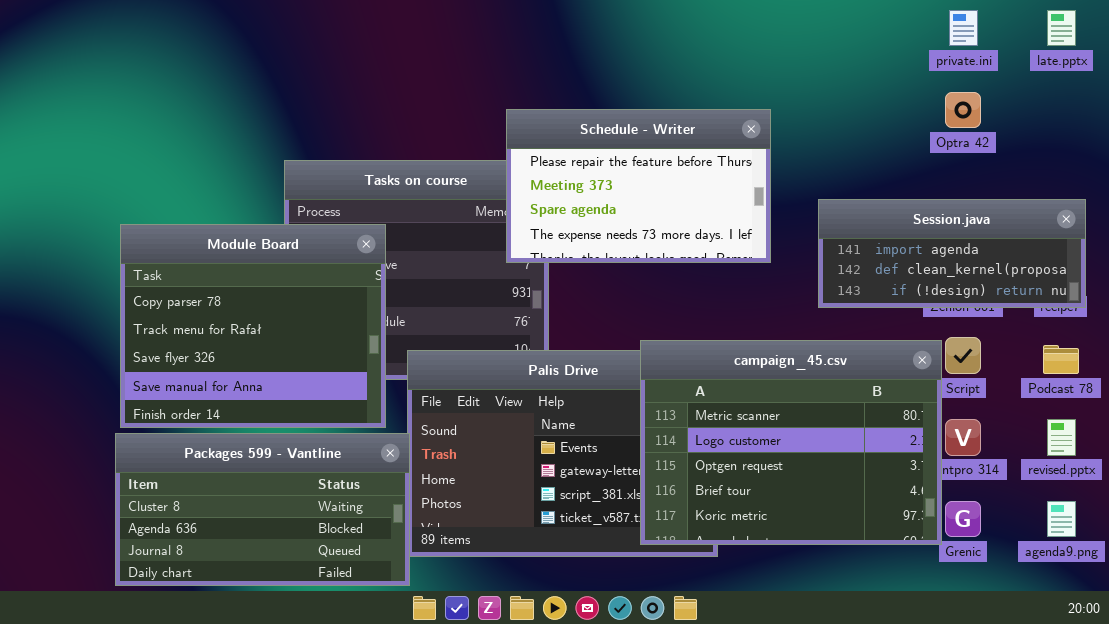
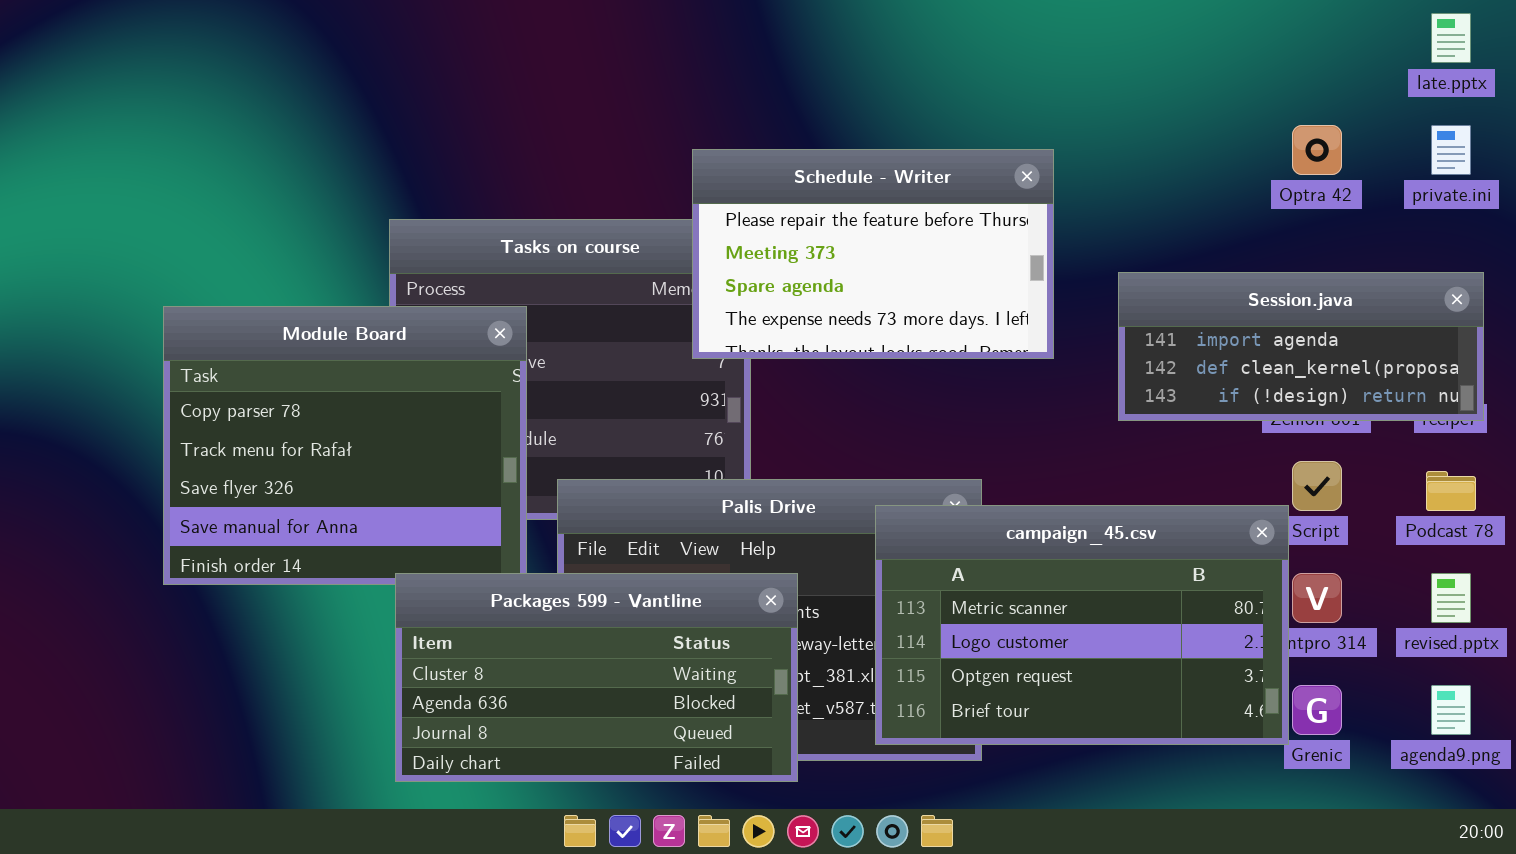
private.ini: [949,10,978,46] -> [1431,125,1471,175], moved
campaign_45.csv: [640,340,942,545] -> [875,505,1289,745], resized
Packages 599 - Vantline: [115,433,410,586] -> [395,573,798,782], moved

